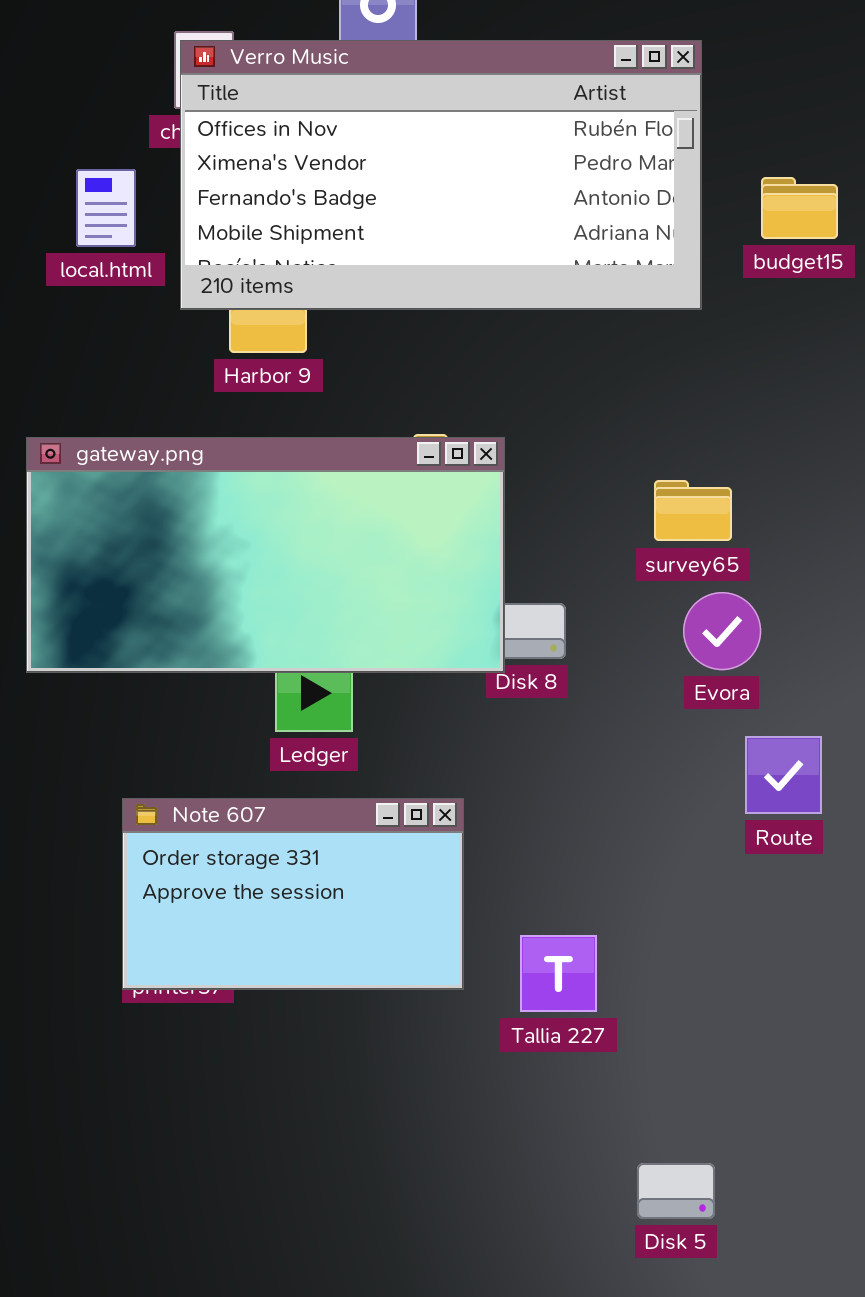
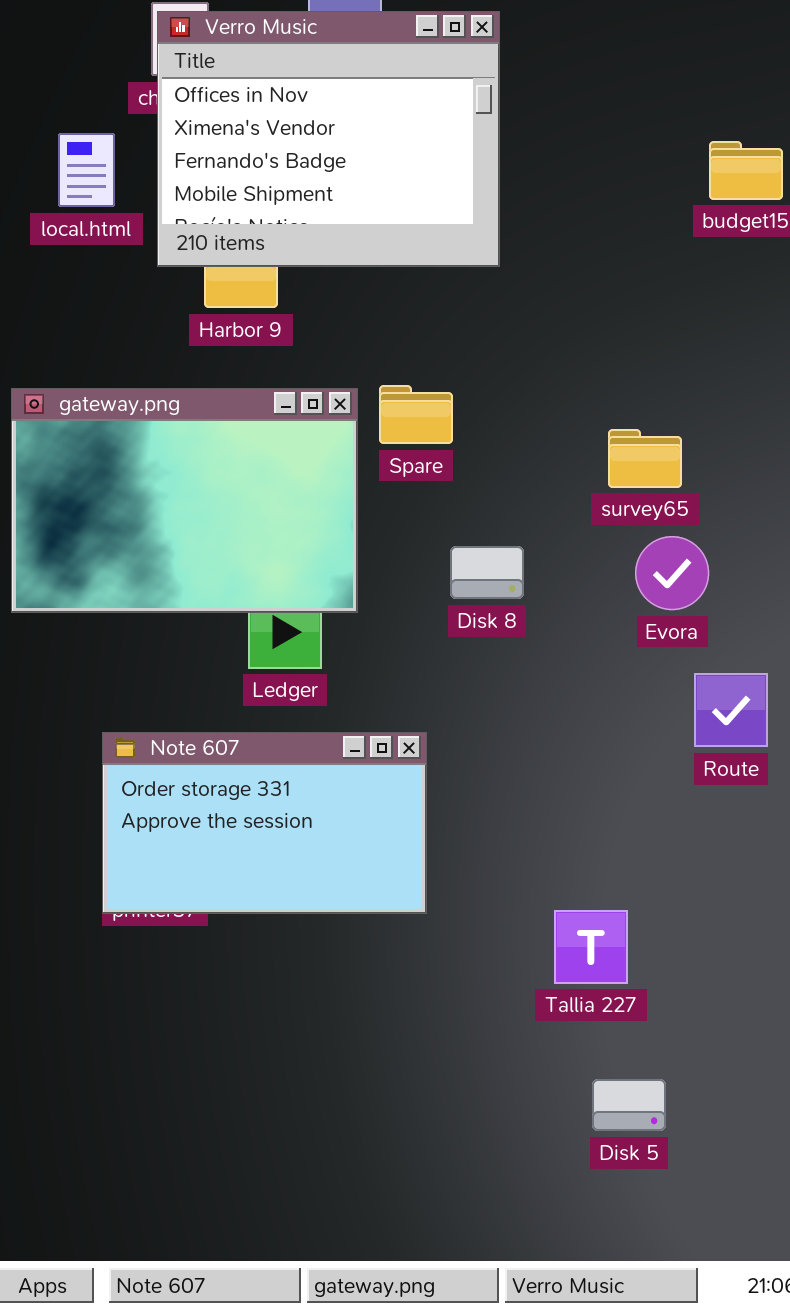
Verro Music: [180,40,702,310] -> [157,11,500,267], resized
gateway.png: [26,437,505,673] -> [11,388,358,613], resized
Tallia 227: [520,935,597,1012] -> [554,910,628,984], moved

